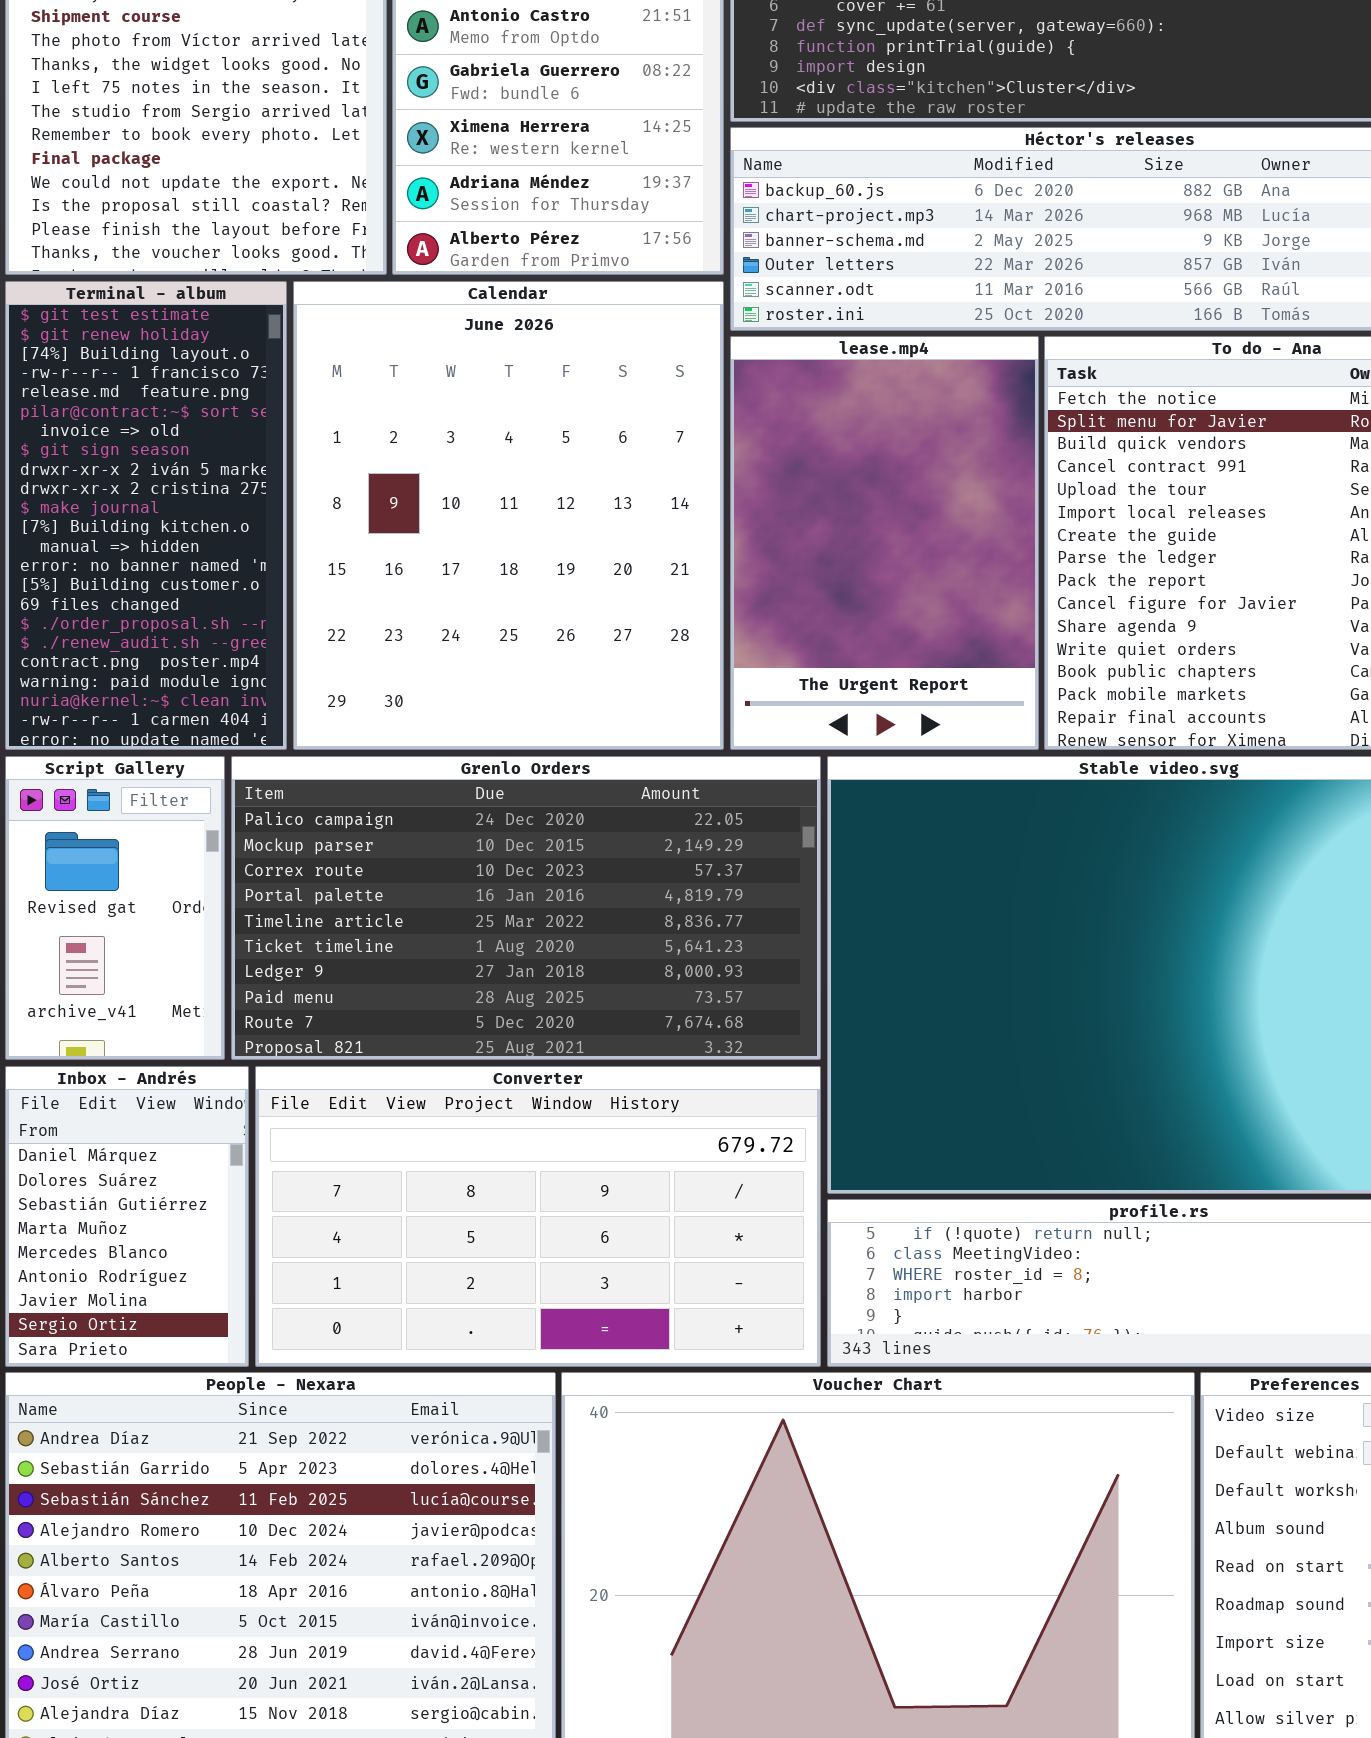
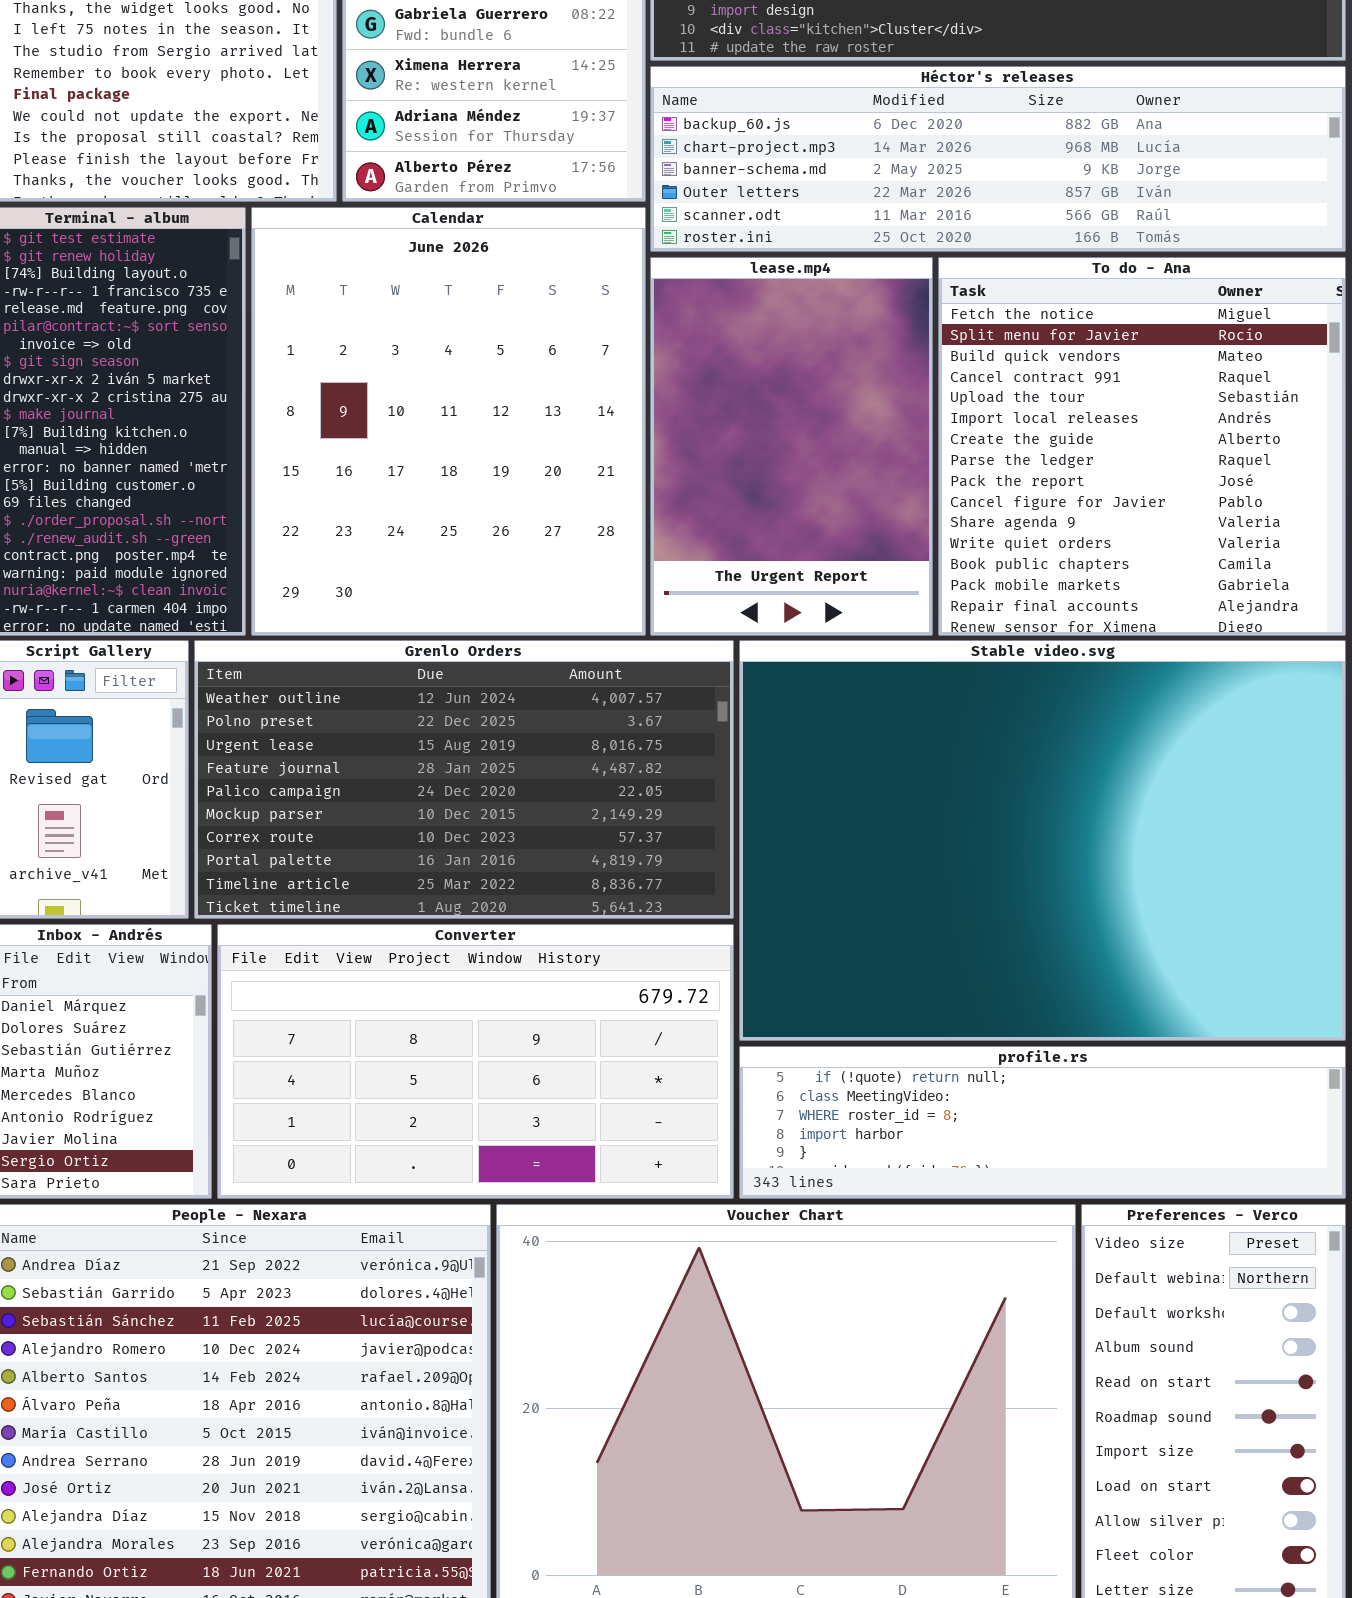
Grenlo Orders: [231,756,821,1060] -> [194,640,734,919], scrolled up 4 rows

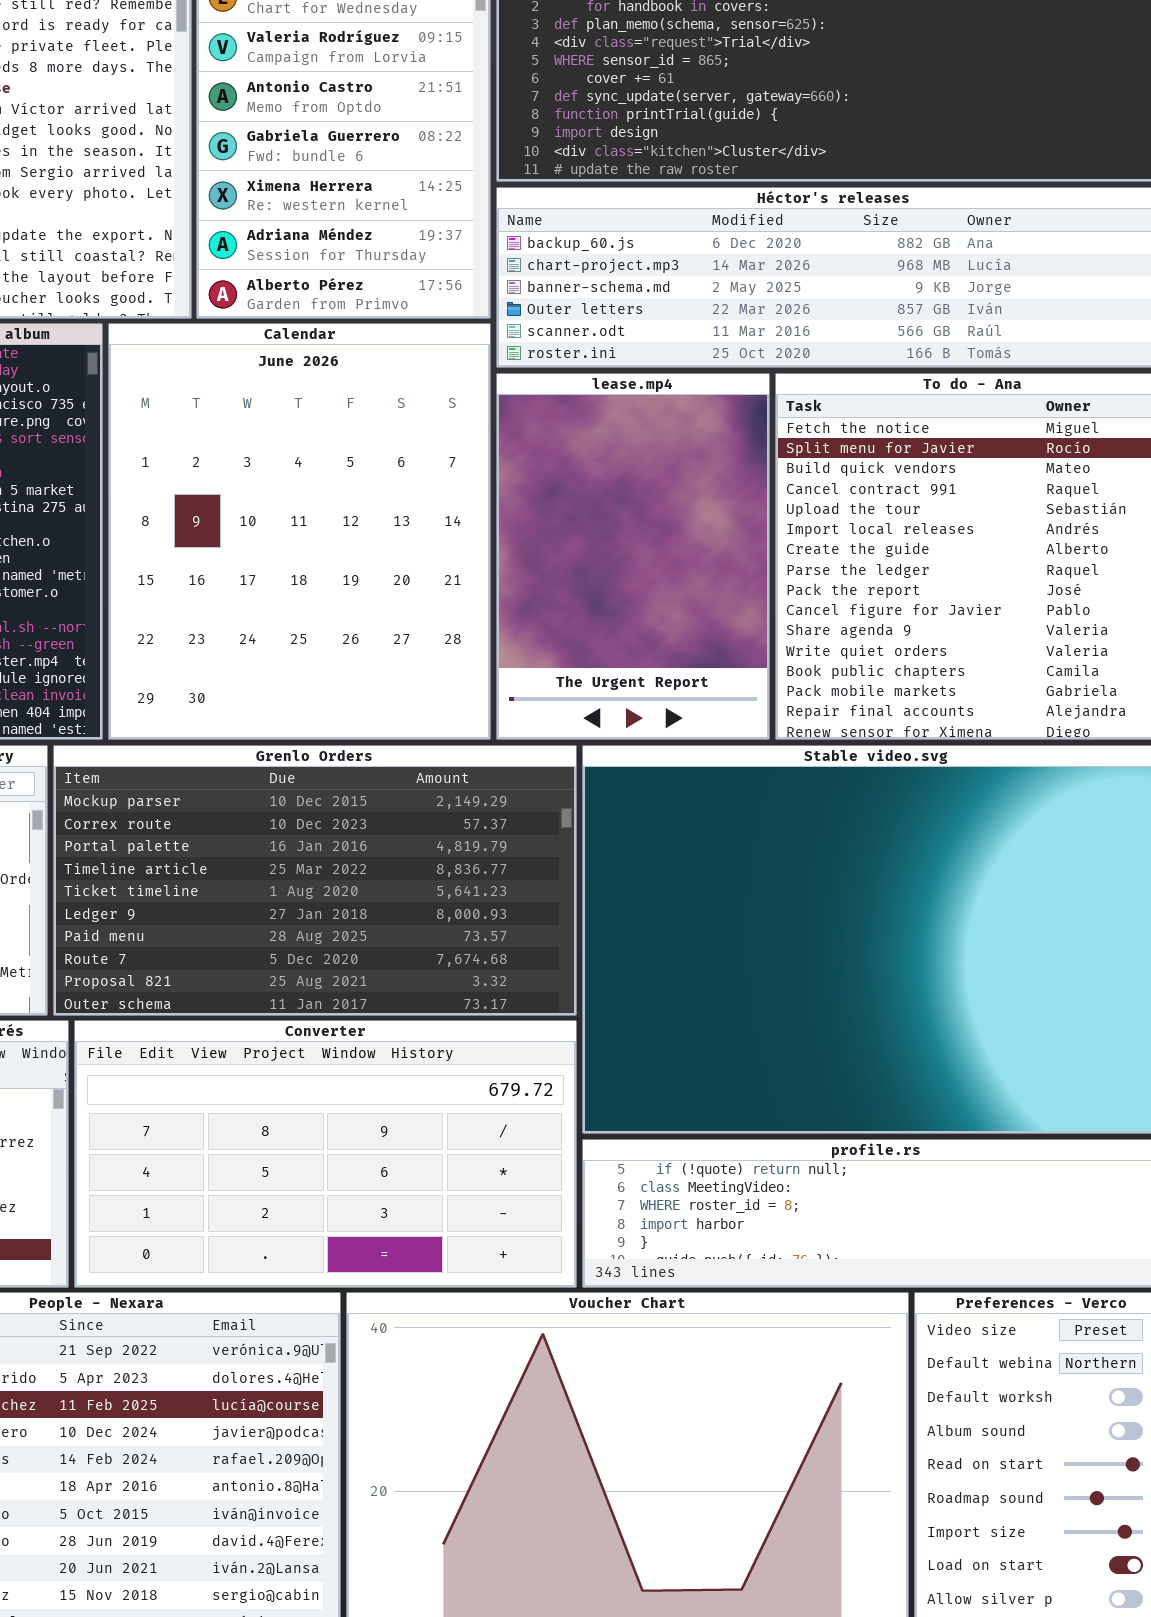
Grenlo Orders: [194,640,734,919] -> [53,745,577,1016], scrolled down 5 rows

